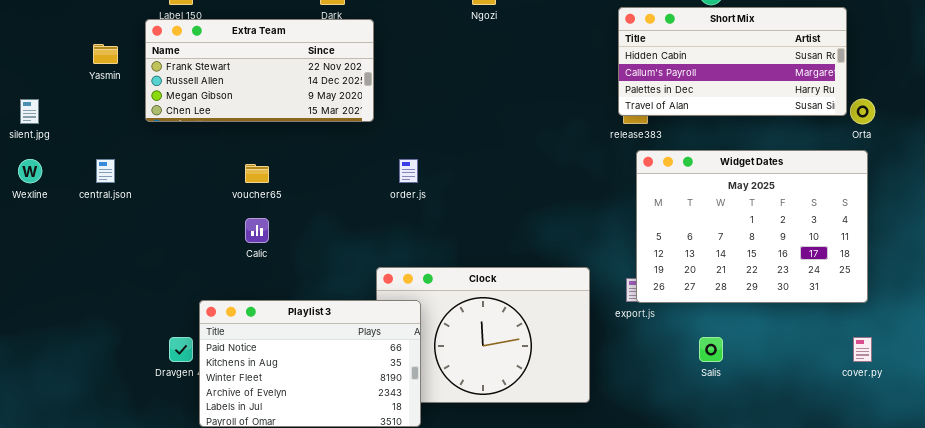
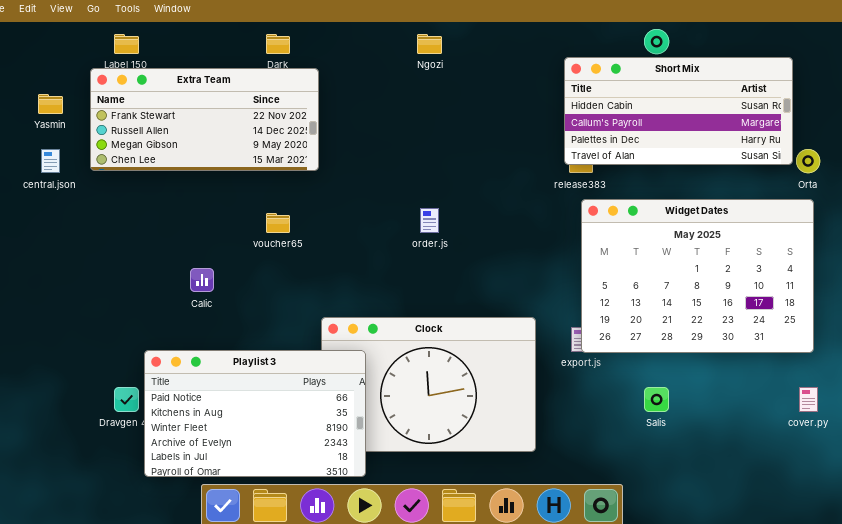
central.json: [96,159,115,183] -> [41,149,60,173], moved
order.js: [399,159,418,183] -> [420,208,439,233], moved
voucher65: [245,164,269,183] -> [266,213,290,233], moved

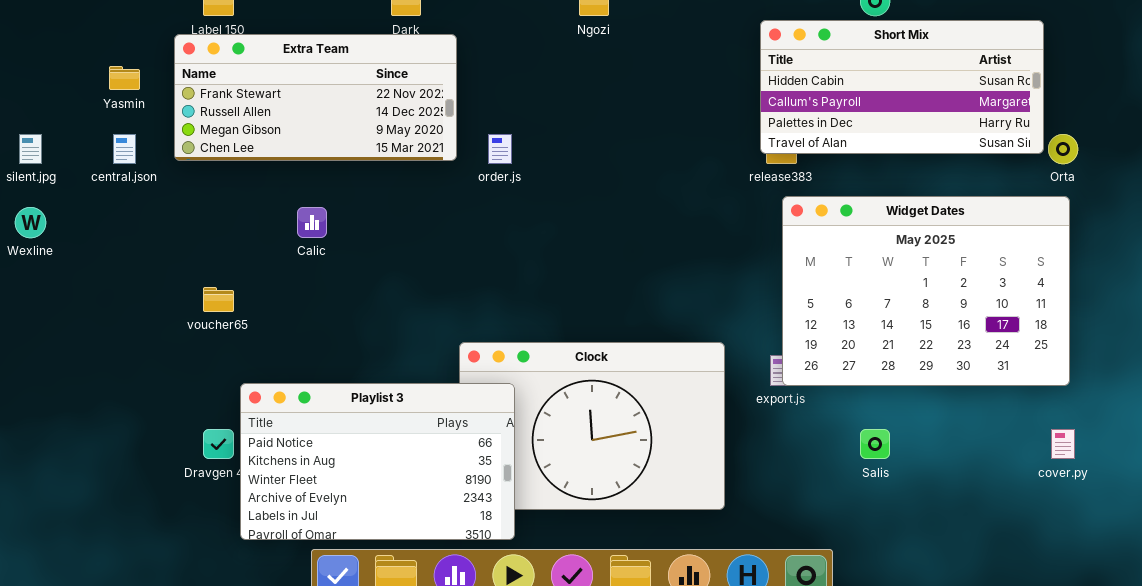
order.js: [420,208,439,233] -> [488,134,512,164], moved
voucher65: [266,213,290,233] -> [203,287,234,312], moved
Calic: [190,268,214,292] -> [297,207,327,238], moved

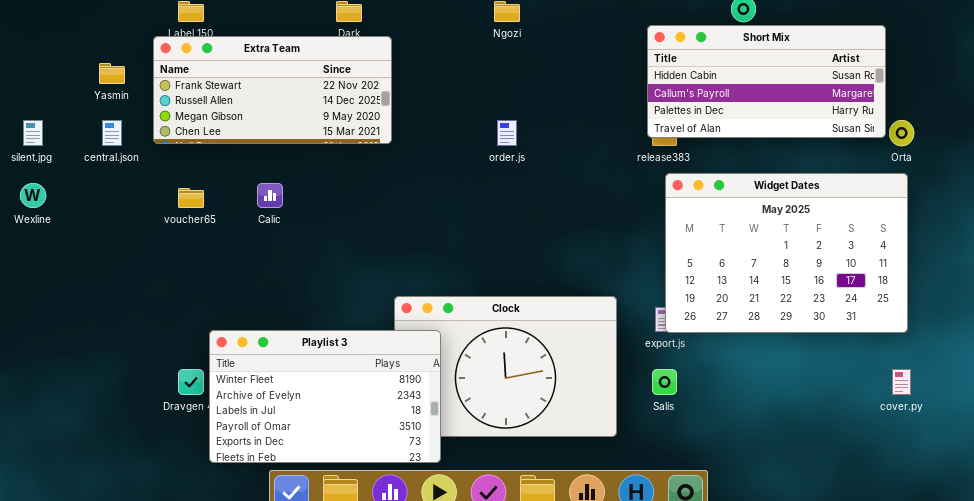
order.js: [488,134,512,164] -> [497,120,517,146], moved
voucher65: [203,287,234,312] -> [178,188,204,208], moved
Playlist 3: [240,383,515,540] -> [209,330,441,463], scrolled down 2 rows
Salis: [860,429,890,459] -> [652,369,677,395], moved

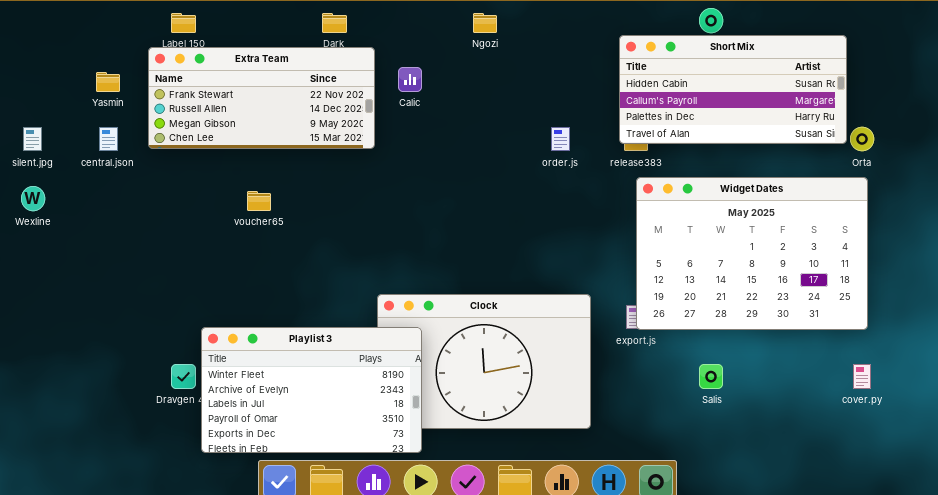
order.js: [497,120,517,146] -> [551,127,570,151], moved
Calic: [257,183,283,208] -> [398,67,422,92], moved
voucher65: [178,188,204,208] -> [247,191,271,211], moved
Salis: [652,369,677,395] -> [699,364,723,389], moved

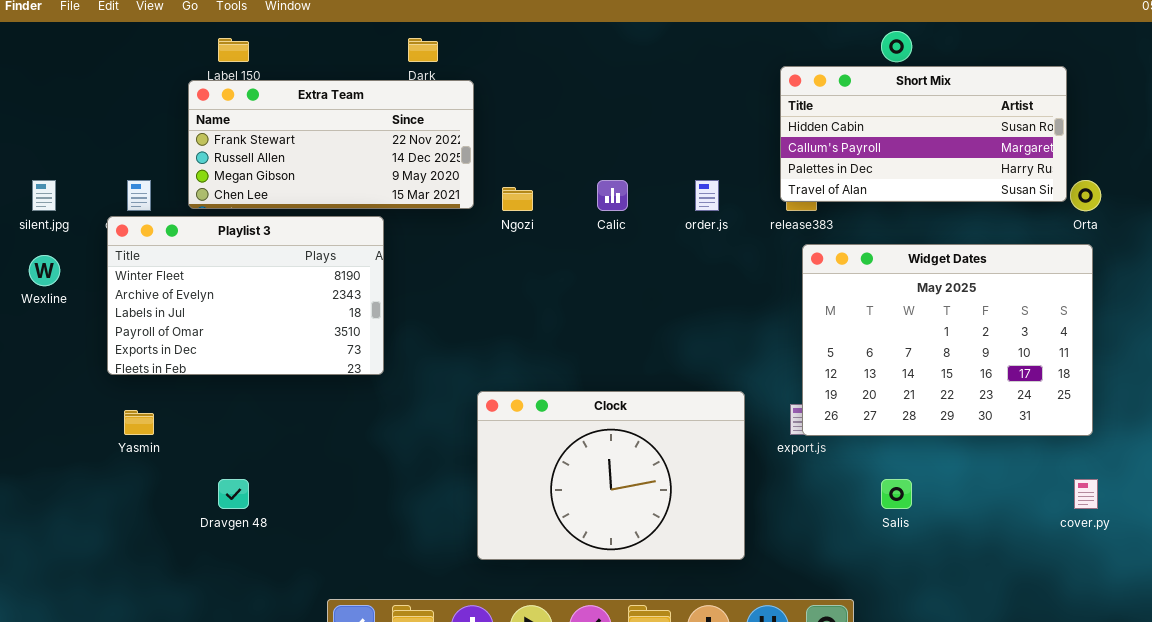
Ngozi: [473,13,497,33] -> [502,187,533,211], moved
Calic: [398,67,422,92] -> [597,180,628,211], moved
Yasmin: [96,72,120,92] -> [124,410,154,435], moved
Playlist 3: [201,327,422,453] -> [107,216,384,375], moved

